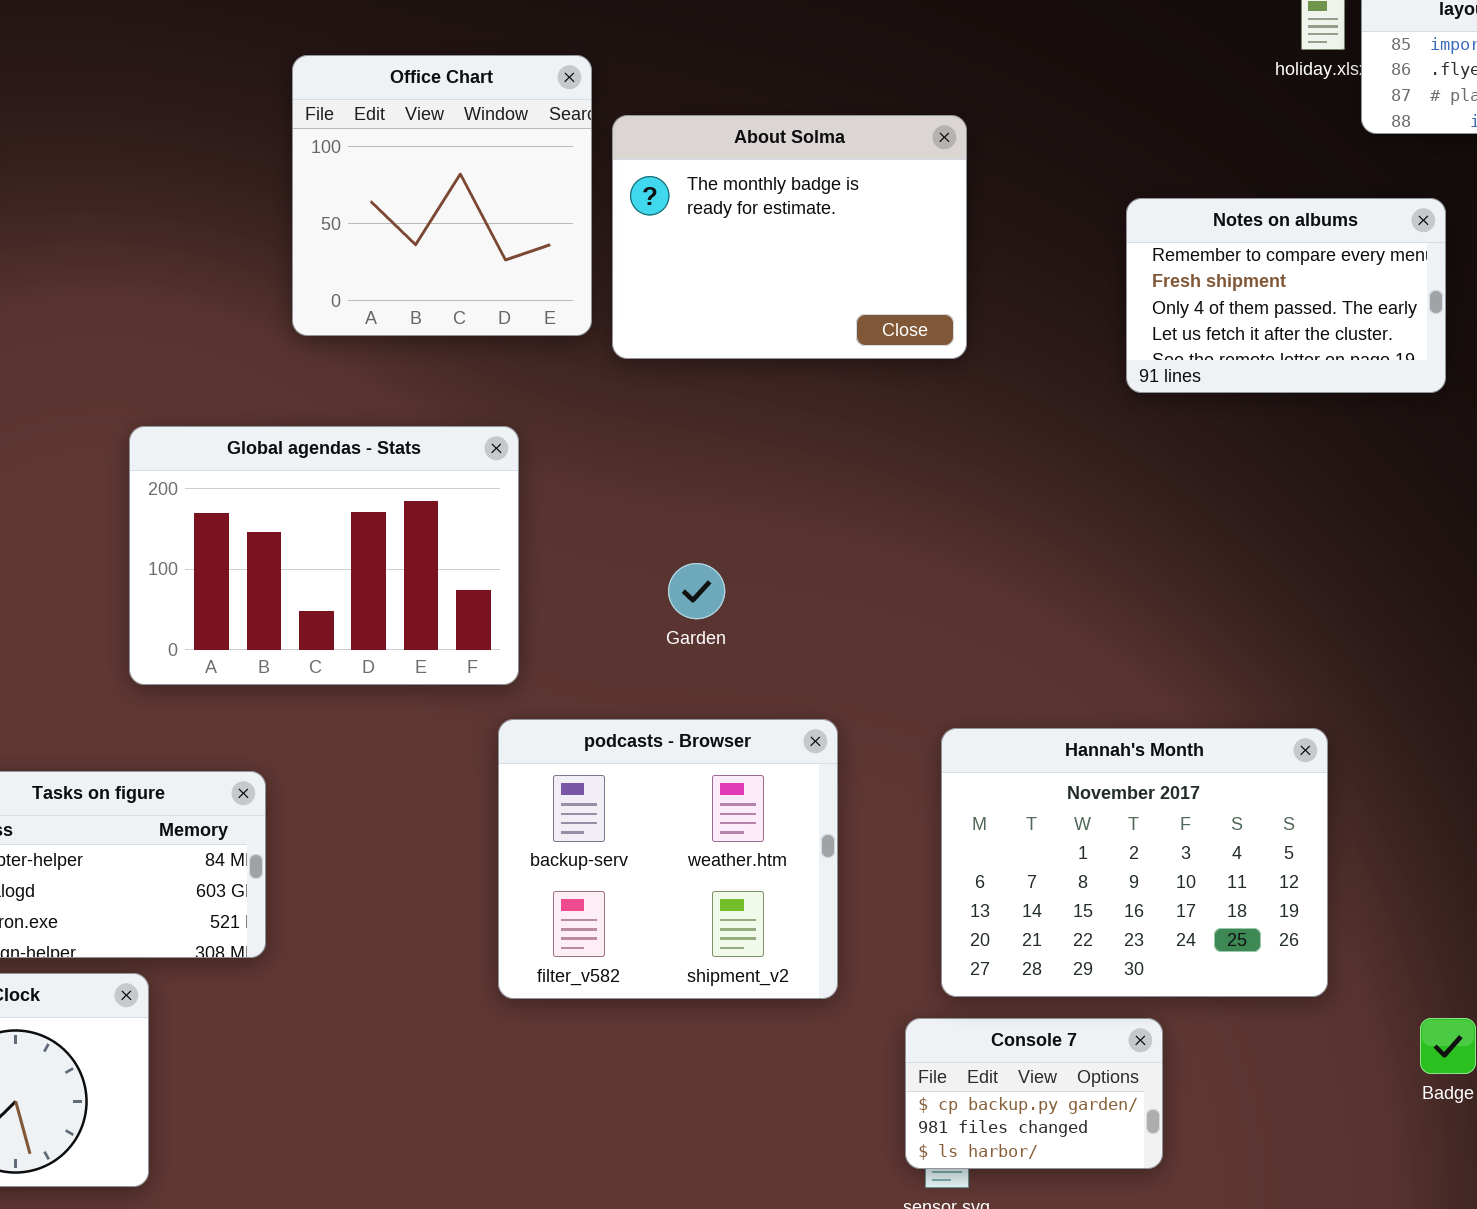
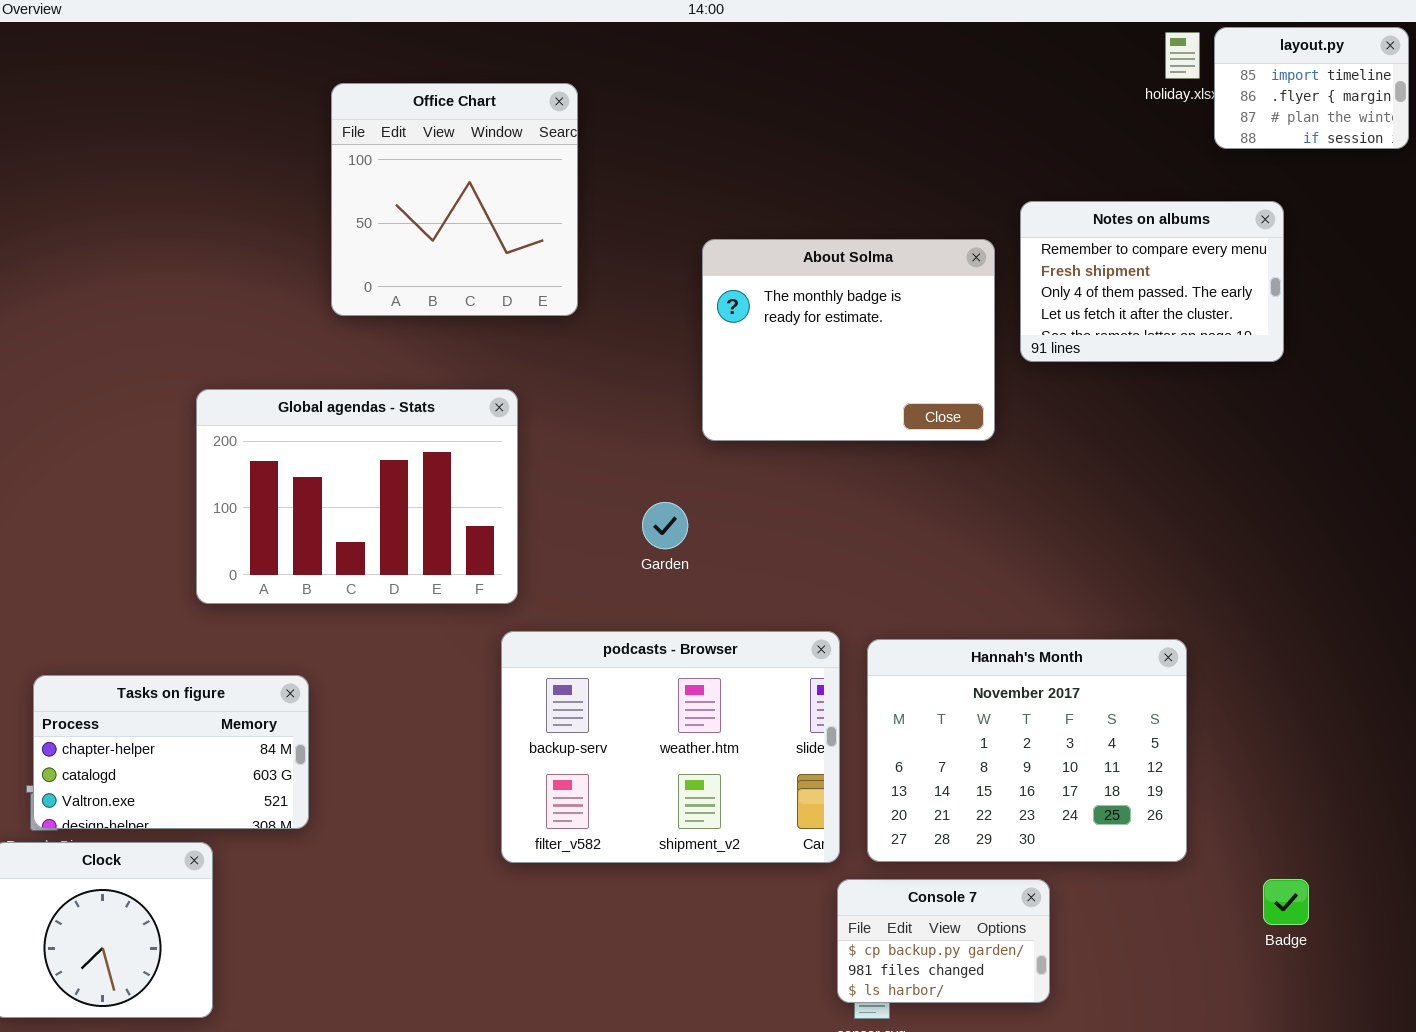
About Solma: [612,115,967,359] -> [702,239,995,441], moved
podcasts - Browser: [498,719,838,999] -> [501,631,840,863], resized

